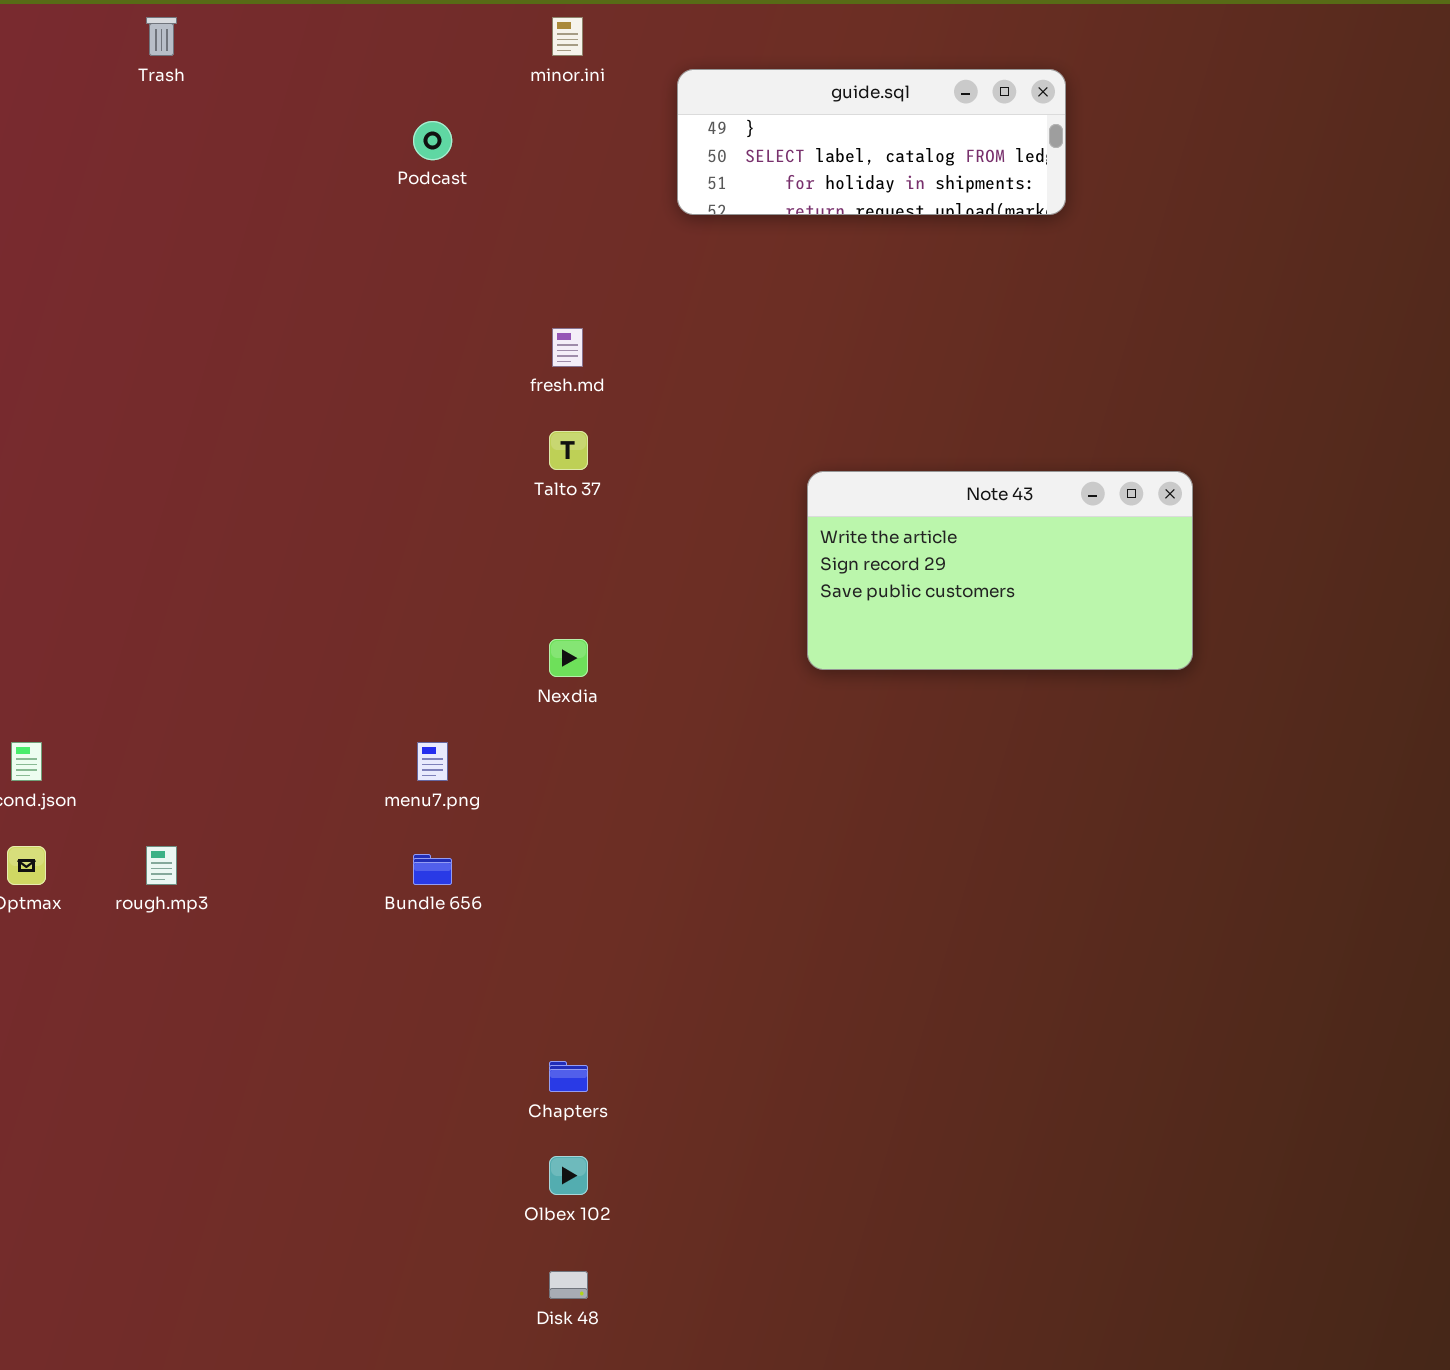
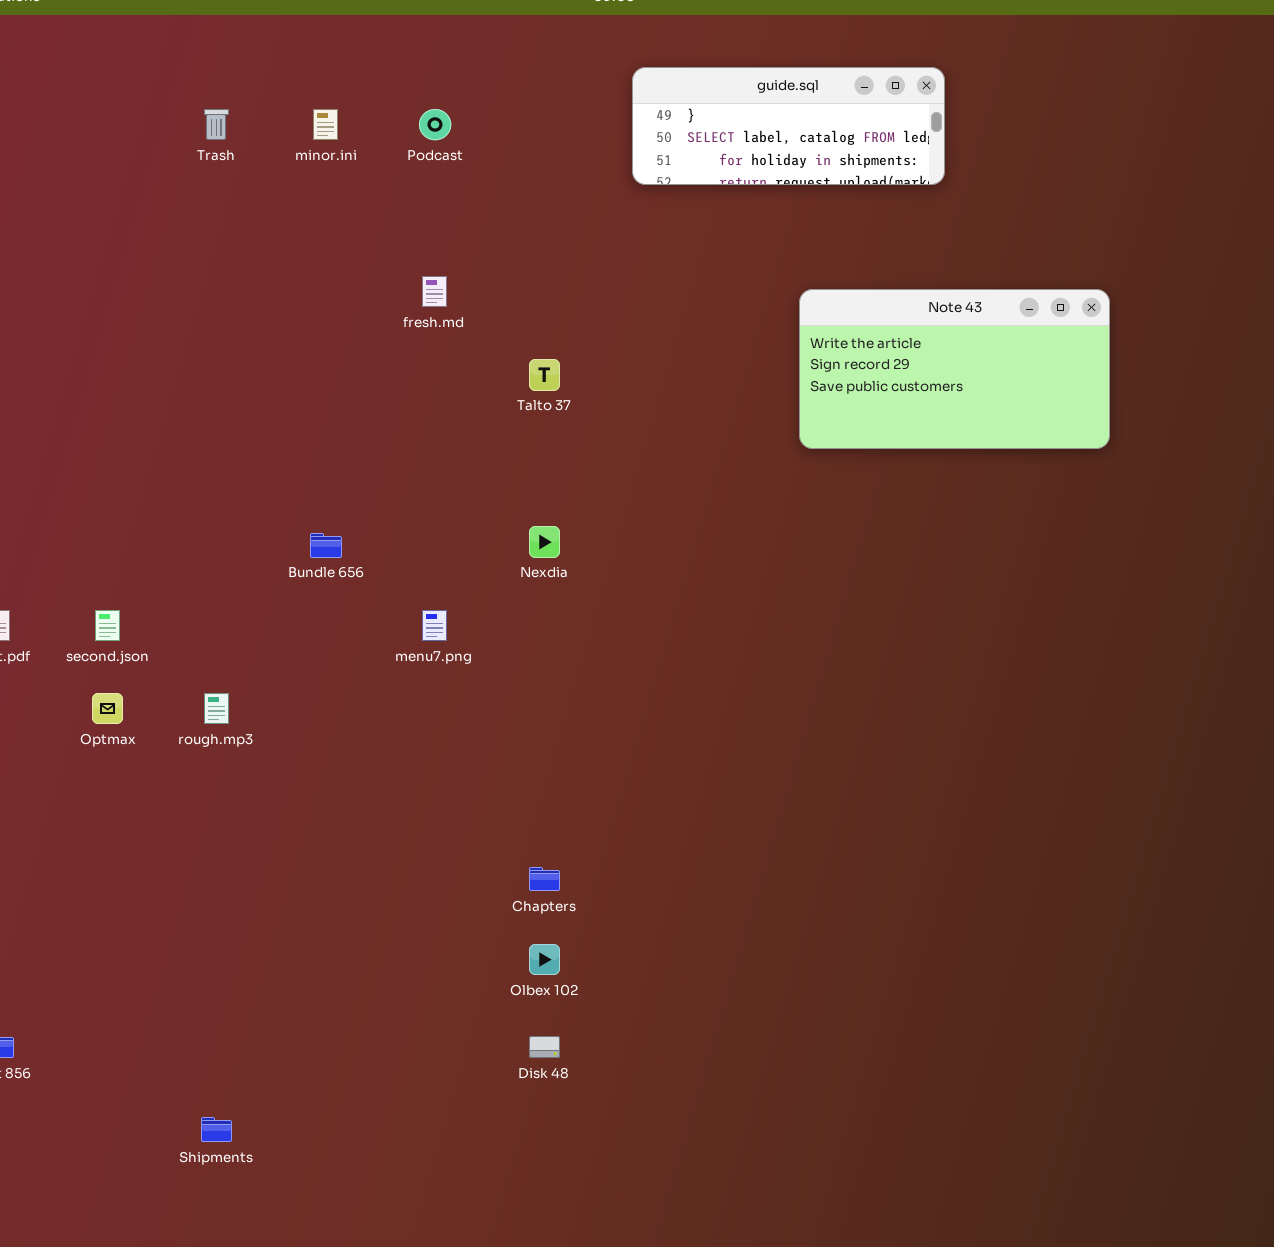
Trash: [146,17,177,56] -> [204,109,229,140], moved
minor.ini: [552,17,583,56] -> [313,109,338,140], moved
fresh.md: [552,328,583,367] -> [422,276,447,307], moved
Note 43: [807,471,1193,670] -> [799,289,1110,449], moved
Bundle 656: [413,854,452,885] -> [310,533,342,558], moved

